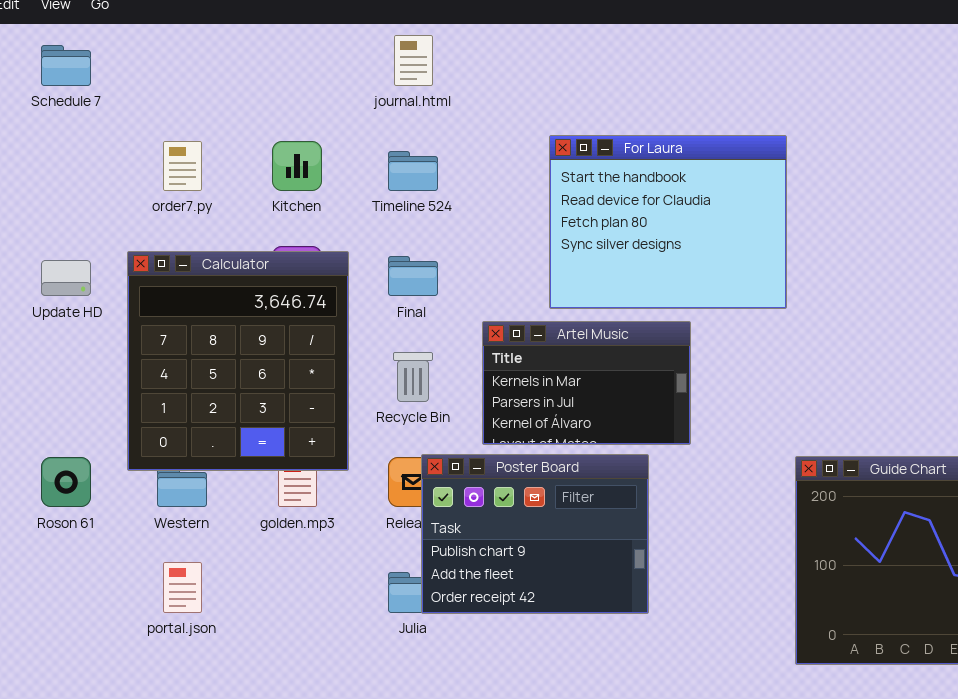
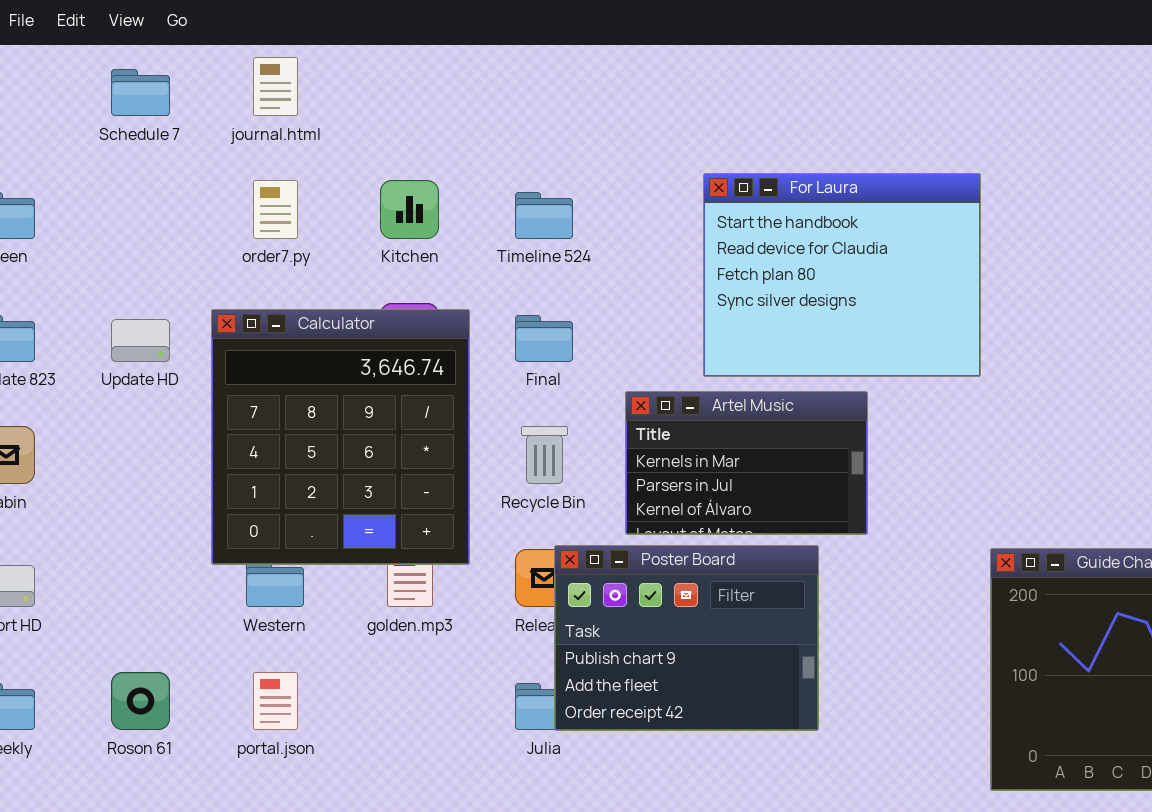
journal.html: [394,35,433,86] -> [253,57,298,116], moved
Roson 61: [41,457,91,507] -> [111,672,170,730], moved

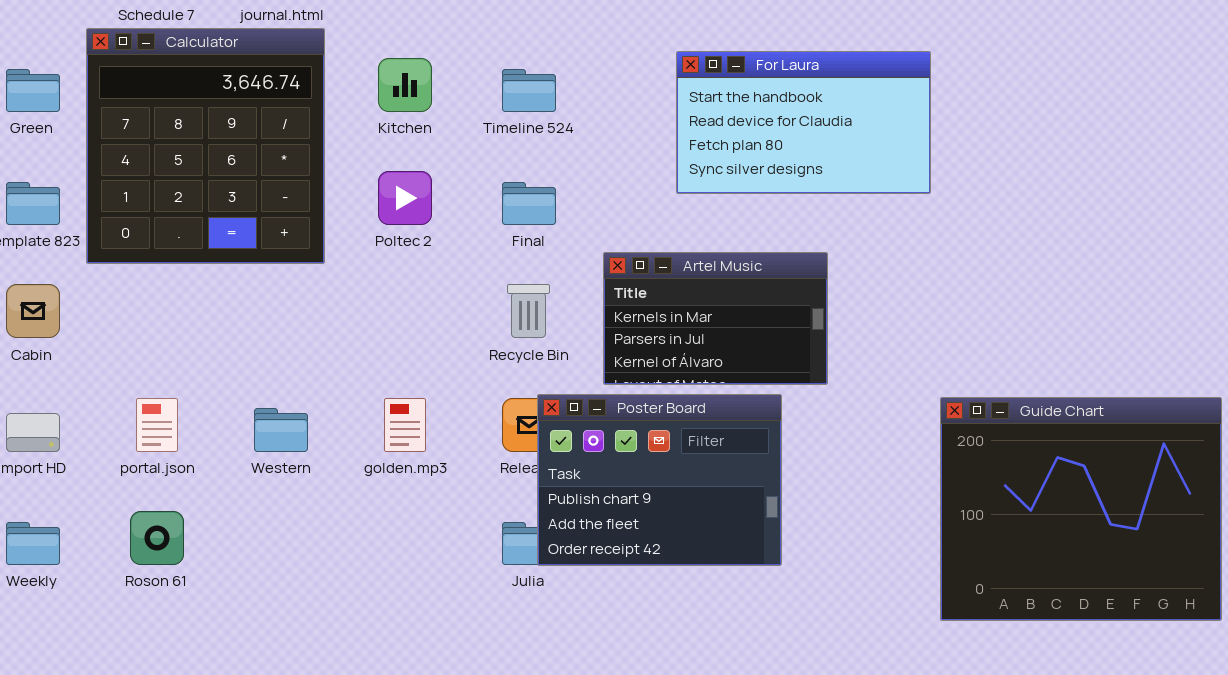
For Laura: [703,173,981,377] -> [676,51,931,194], resized
Calculator: [211,309,470,565] -> [86,28,325,264], moved
portal.json: [253,672,298,730] -> [136,398,178,452], moved

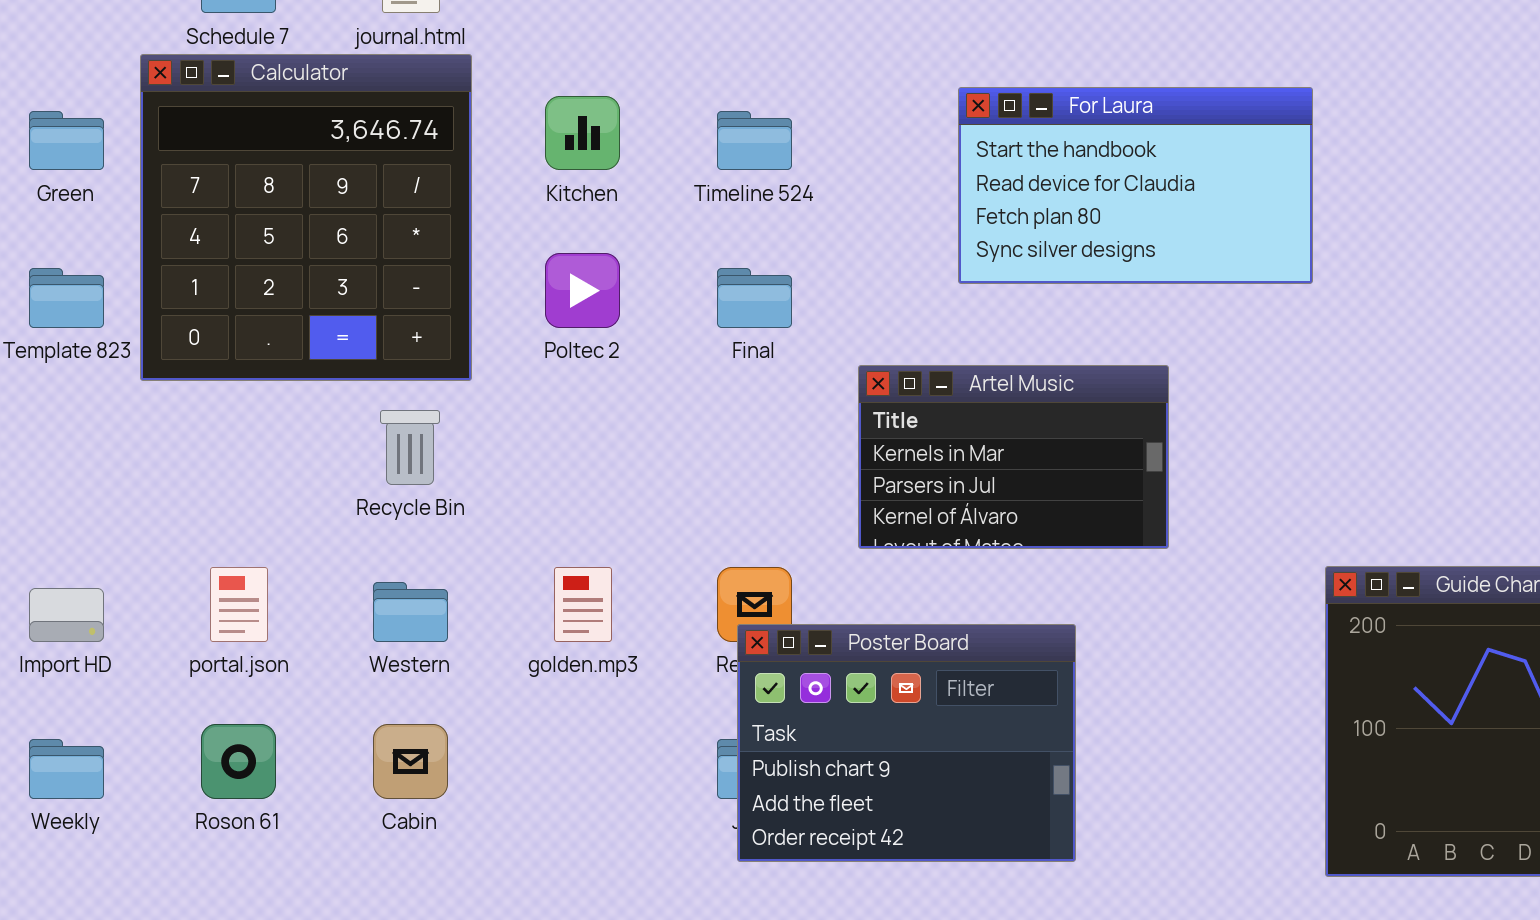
Cabin: [6,284,60,338] -> [373,724,448,799], moved
Recycle Bin: [507,284,550,338] -> [380,410,440,485], moved
Poster Board: [537,394,782,566] -> [737,624,1076,862], moved

